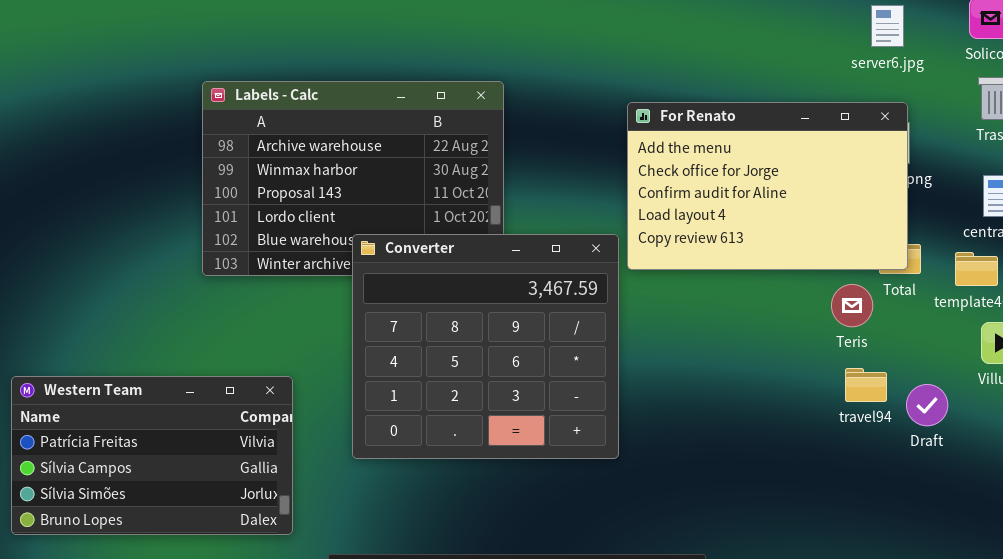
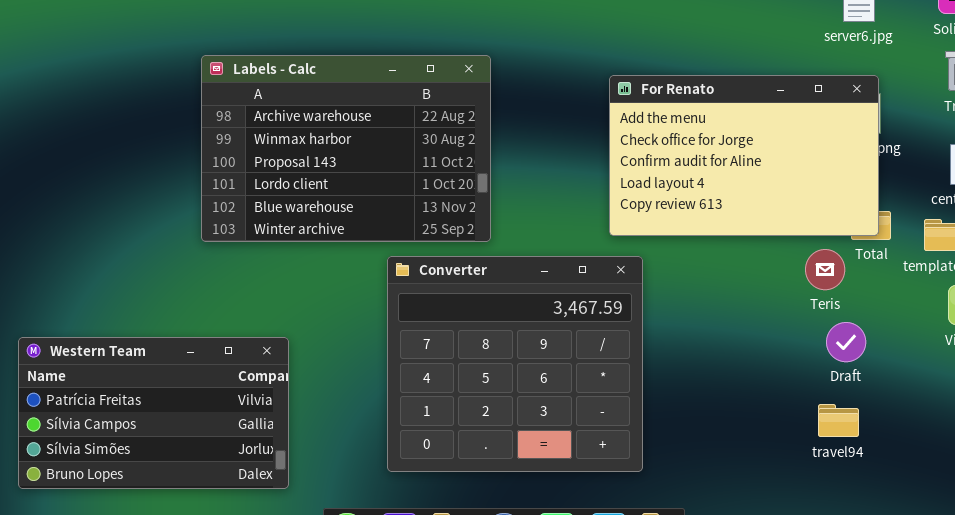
Converter: [352,234,619,459] -> [387,256,643,472], moved
travel94: [845,368,887,402] -> [818,404,859,437], moved
Draft: [906,384,948,426] -> [826,322,866,362], moved

